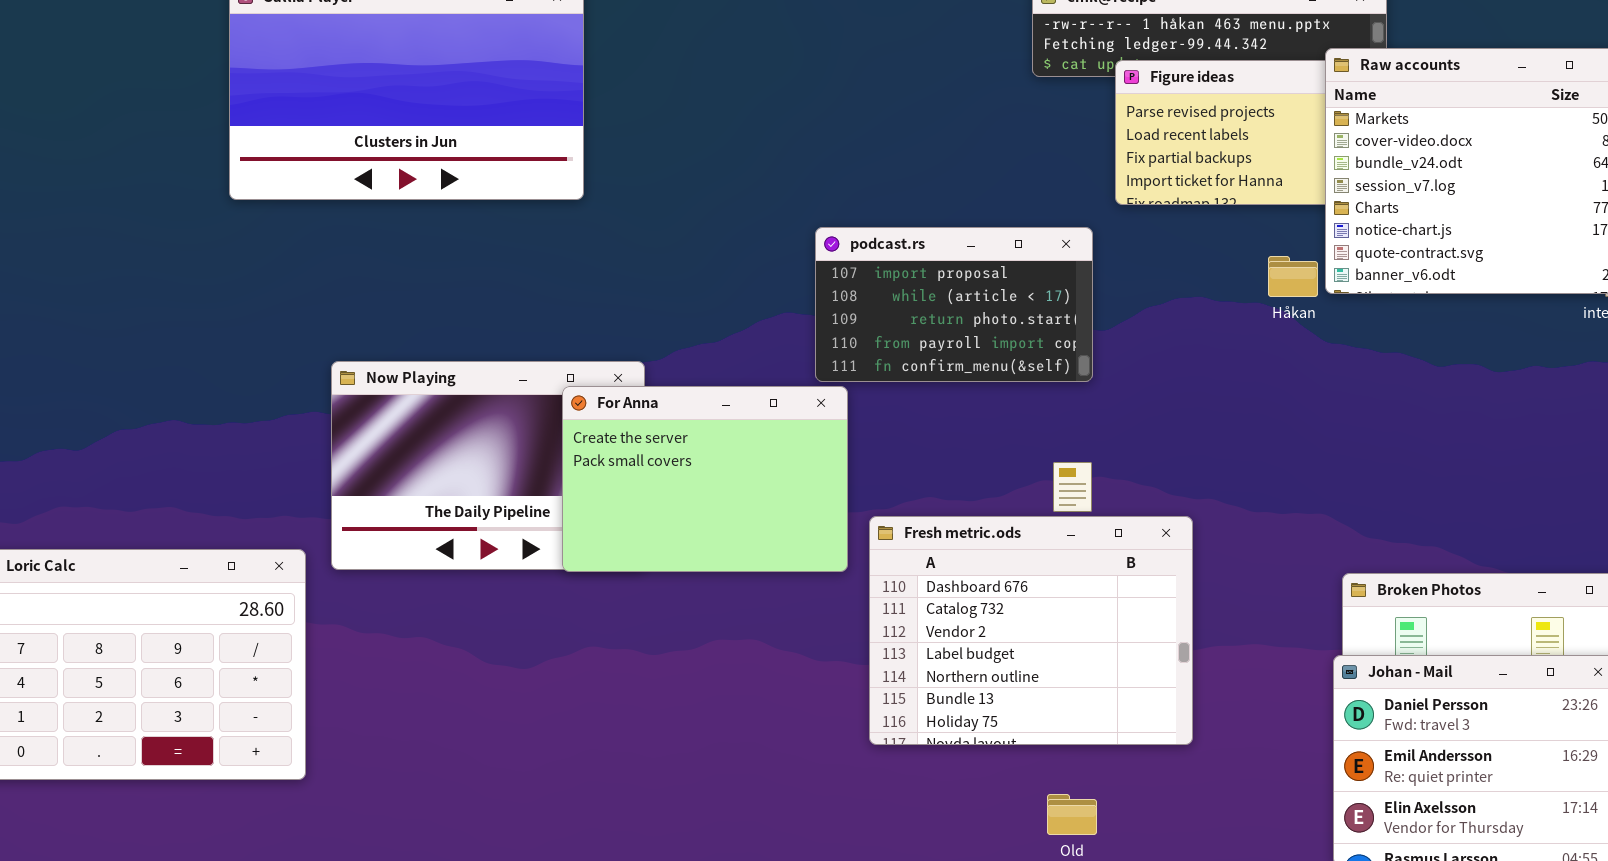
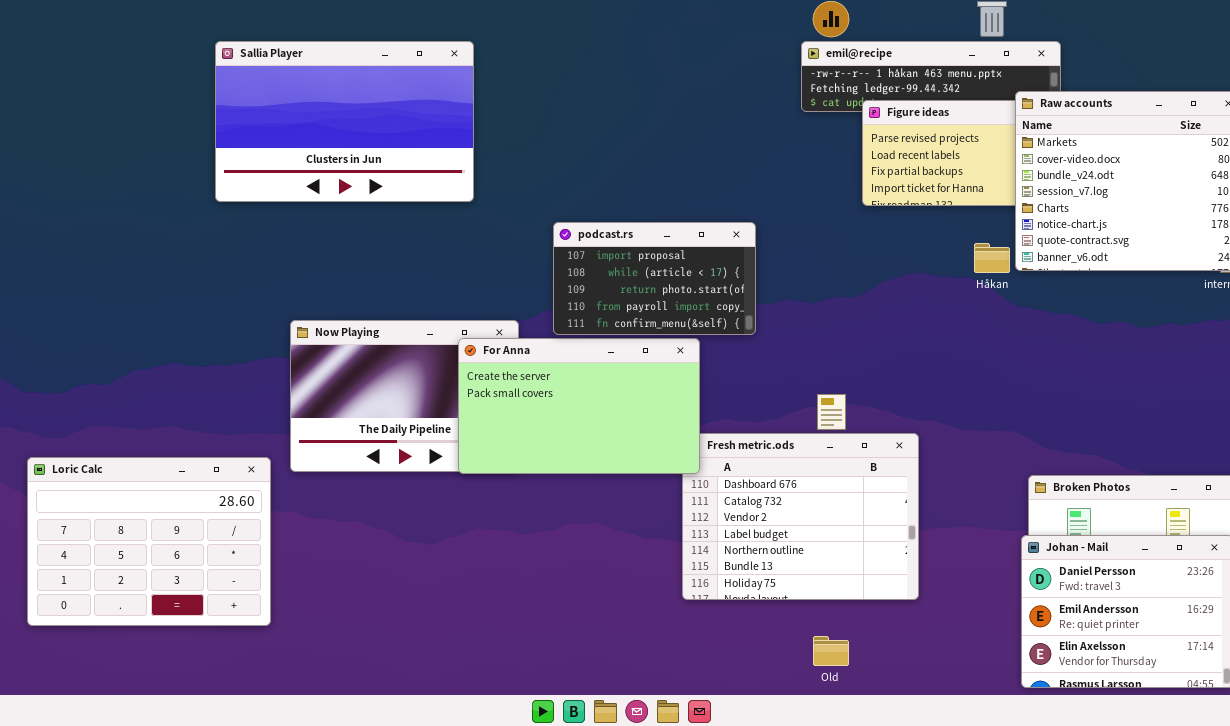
podcast.rs: [815,227,1093,382] -> [553,222,756,335], moved
For Anna: [562,386,848,572] -> [458,338,700,474], resized

